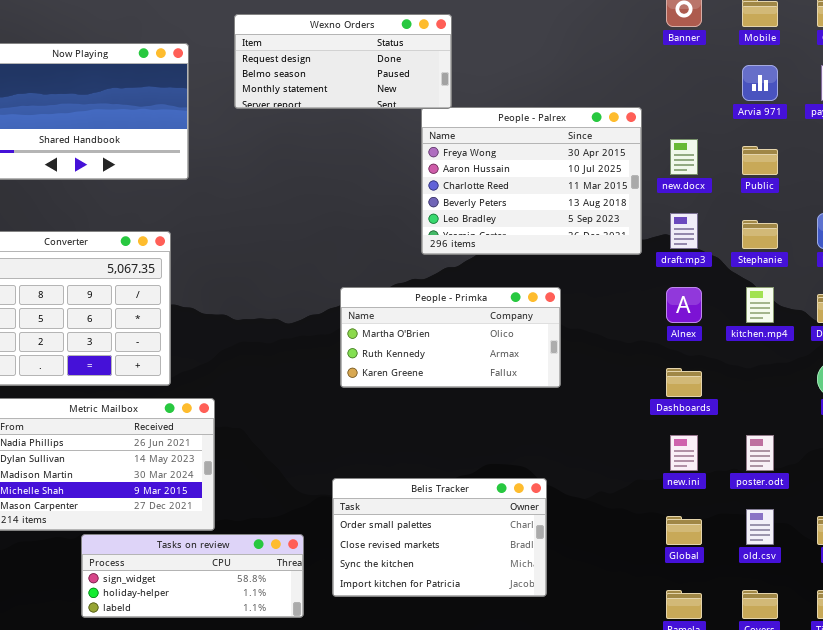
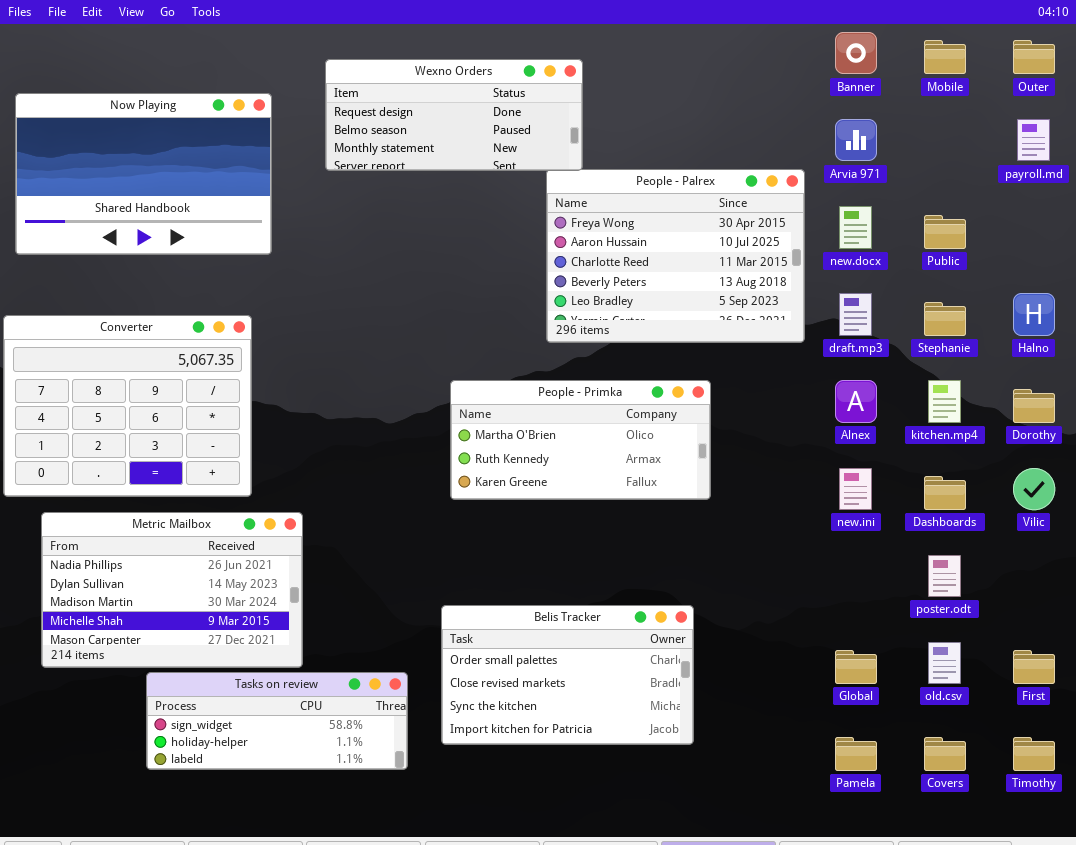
Arvia 971: [742,65,778,101] -> [835,119,877,161], moved
Dashboards: [666,368,702,397] -> [924,476,966,510], moved
new.ini: [670,435,698,471] -> [839,468,872,510], moved

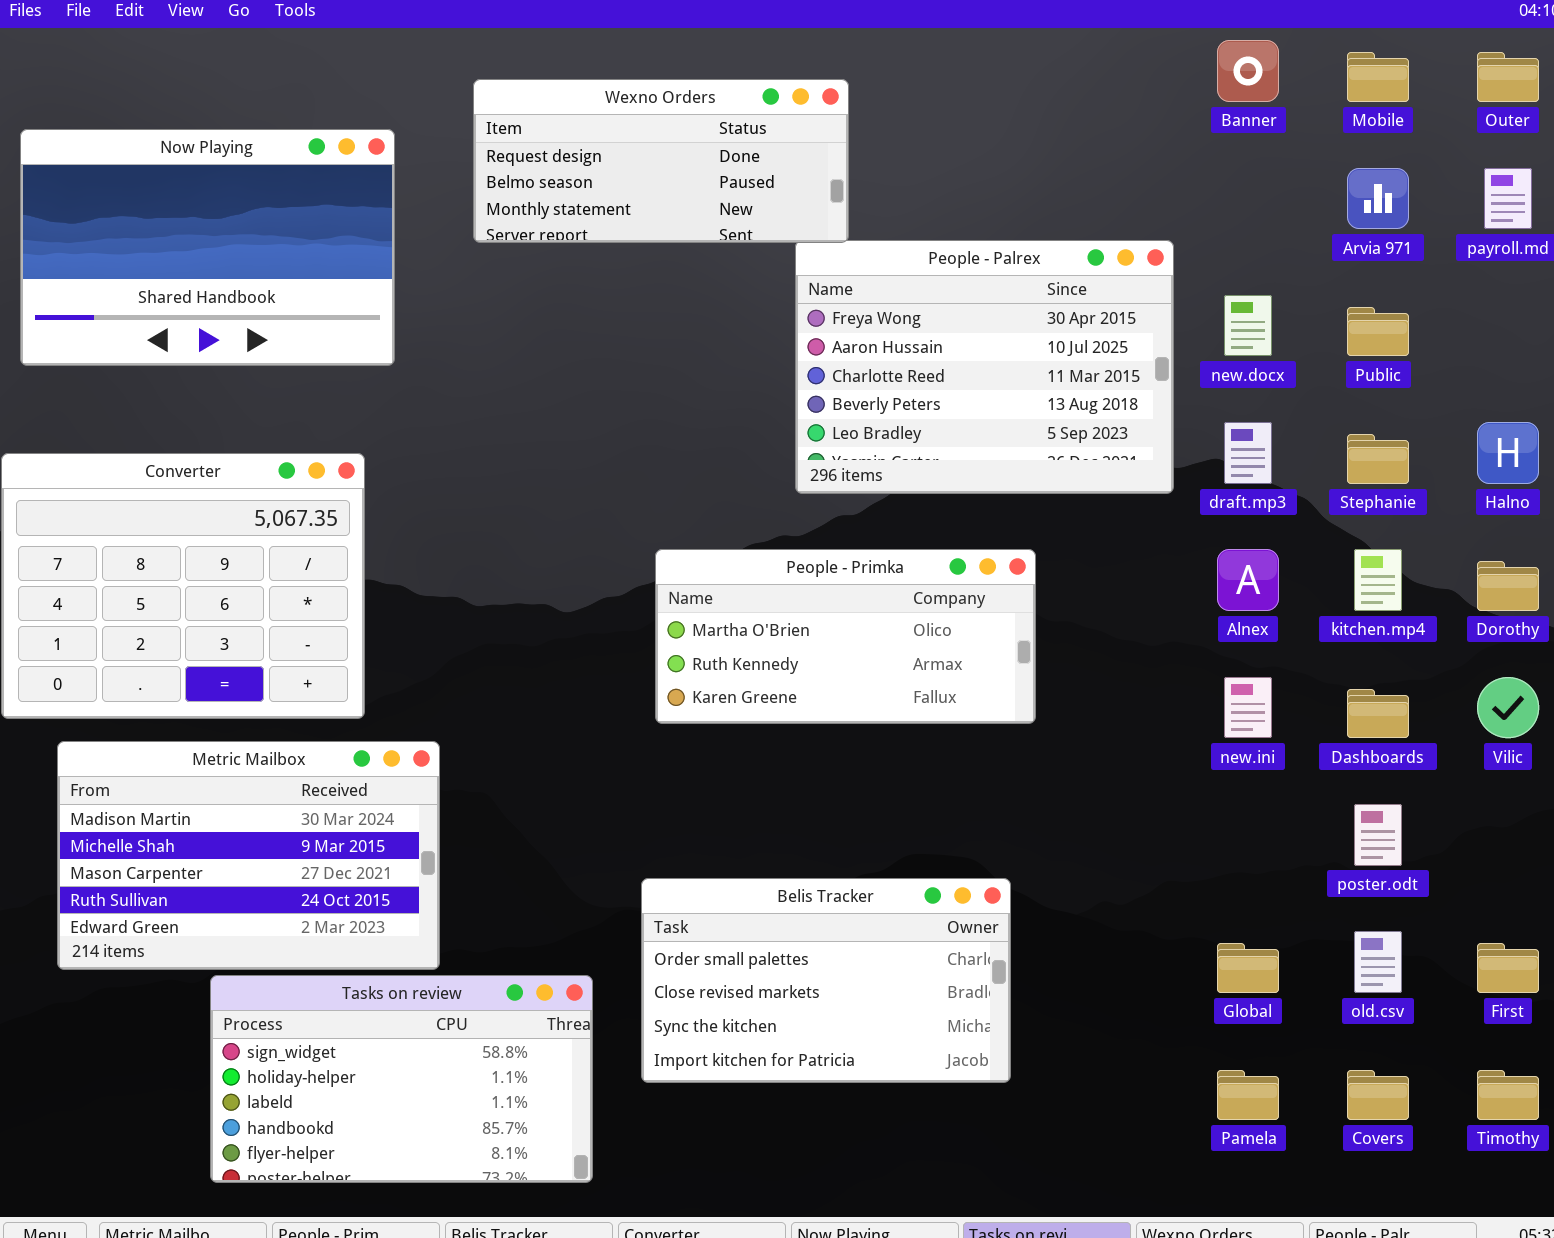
Arvia 971: [835,119,877,161] -> [1347,168,1409,229], moved
Metric Mailbox: [41,512,303,668] -> [57,741,440,970], scrolled down 2 rows
Tasks on review: [146,672,408,770] -> [210,975,593,1183], resized

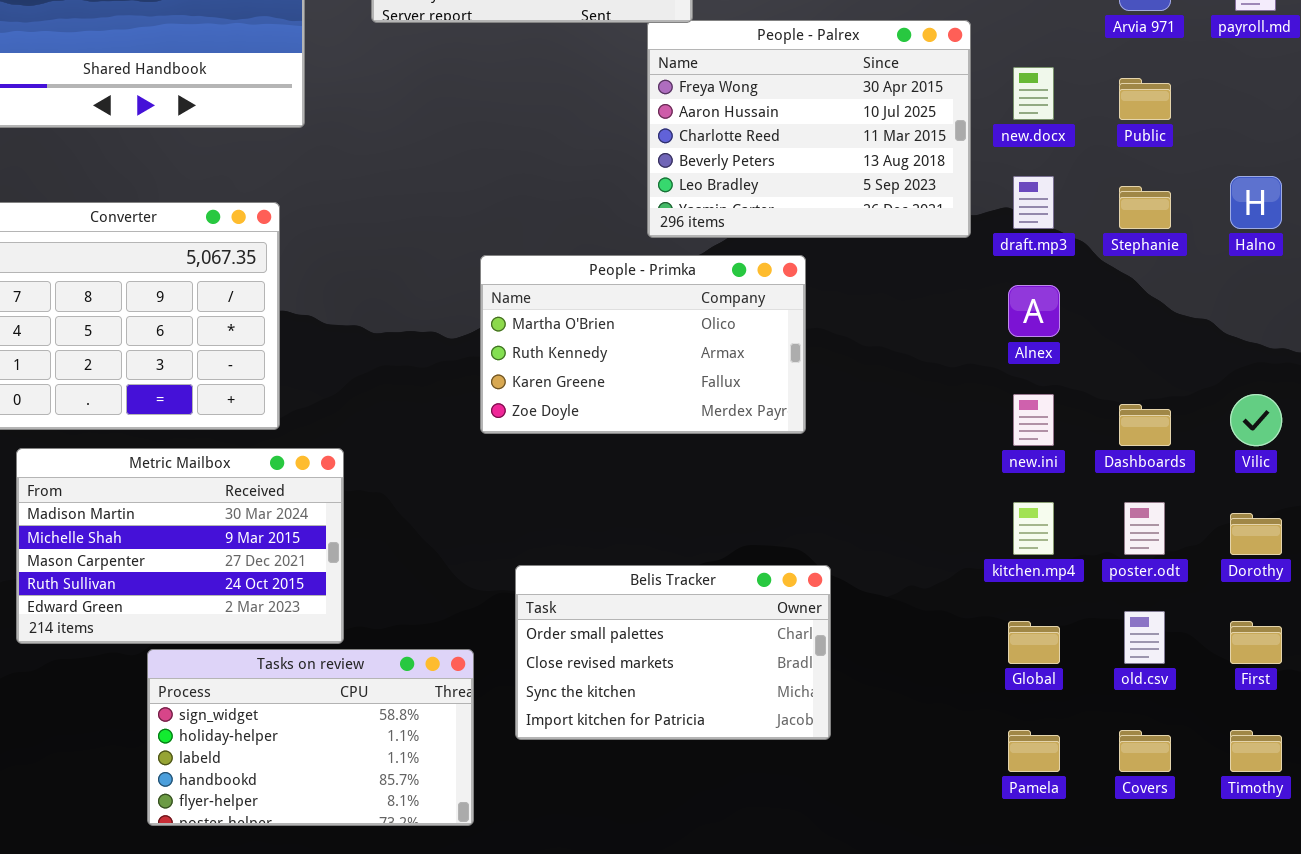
People - Primka: [655,549,1036,724] -> [480,255,806,434], moved, resized
kitchen.mp4: [1354,549,1402,611] -> [1013,502,1054,555], moved
Dorothy: [1477,561,1539,611] -> [1230,513,1282,555], moved

